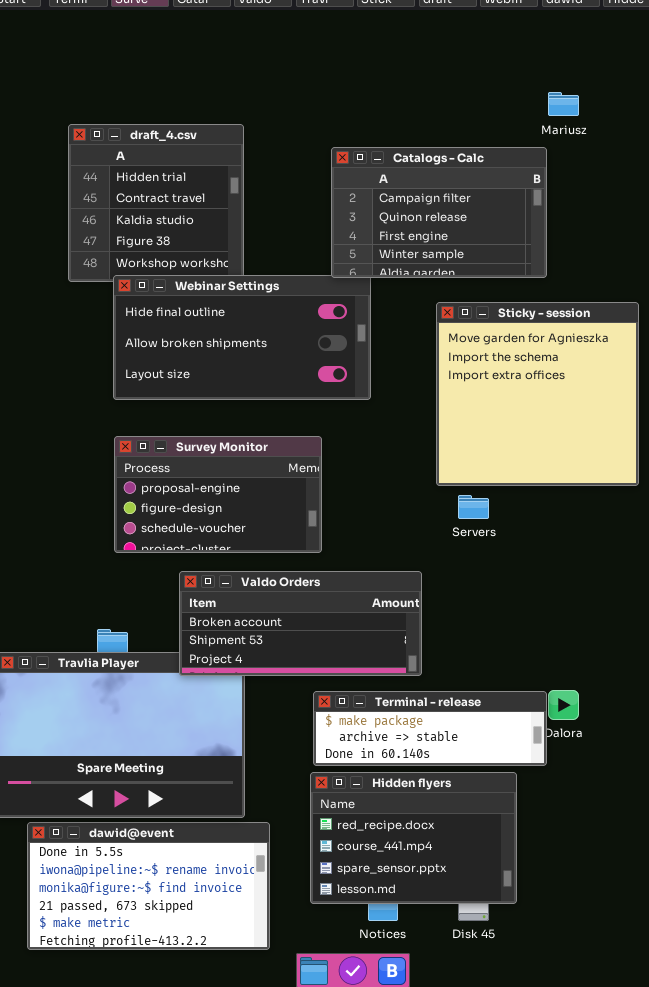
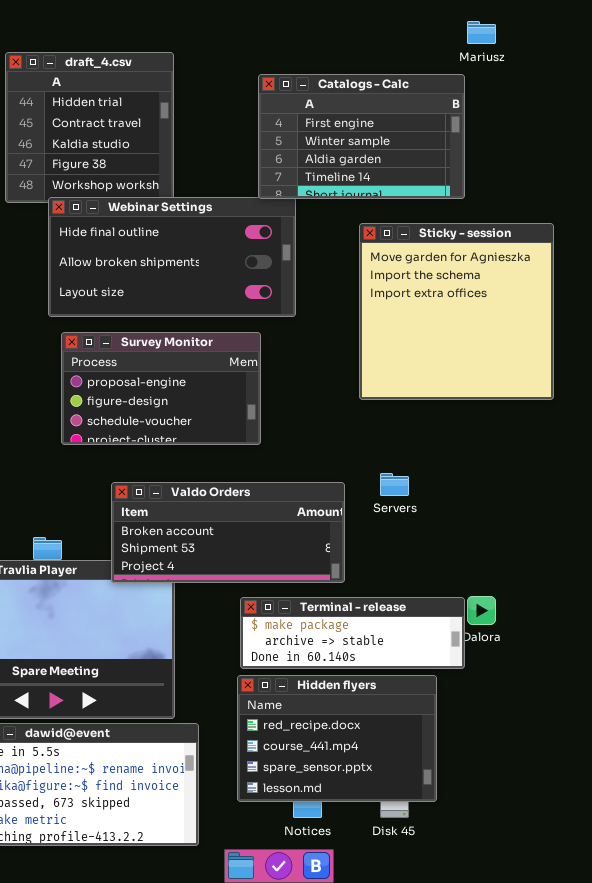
Catalogs - Calc: [331,147,547,278] -> [258,74,465,199], scrolled down 2 rows
Survey Monitor: [114,436,322,553] -> [61,332,261,445], moved
Servers: [458,495,489,519] -> [380,473,409,496], moved

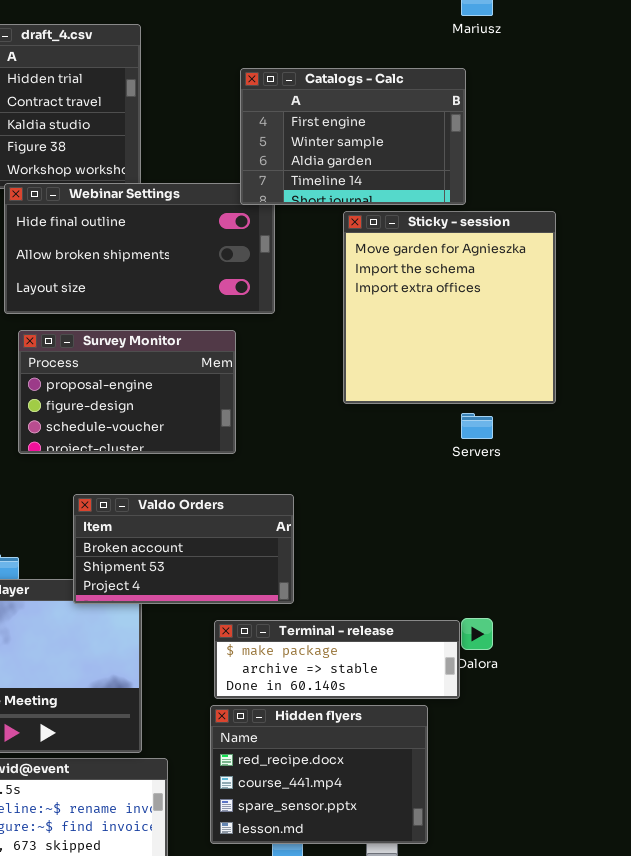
Catalogs - Calc: [258,74,465,199] -> [240,68,466,205], moved
Servers: [380,473,409,496] -> [461,413,493,439], moved
Valdo Orders: [111,482,345,583] -> [73,494,294,604], resized

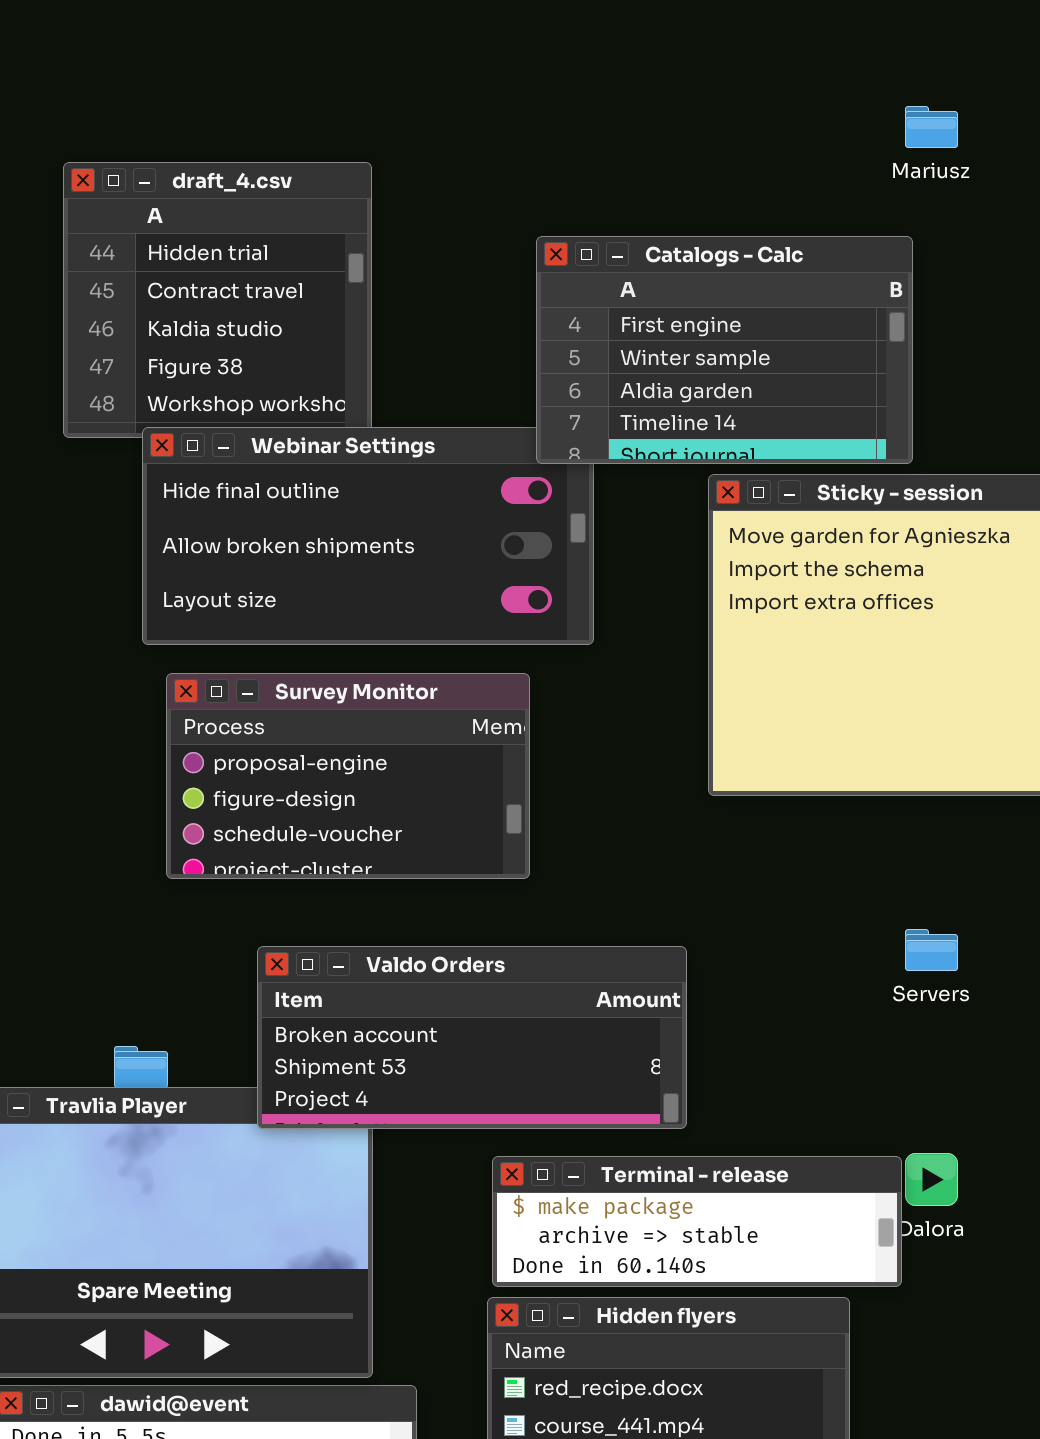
Servers: [461,413,493,439] -> [905,929,958,971], moved
Valdo Orders: [73,494,294,604] -> [257,946,687,1129], resized

